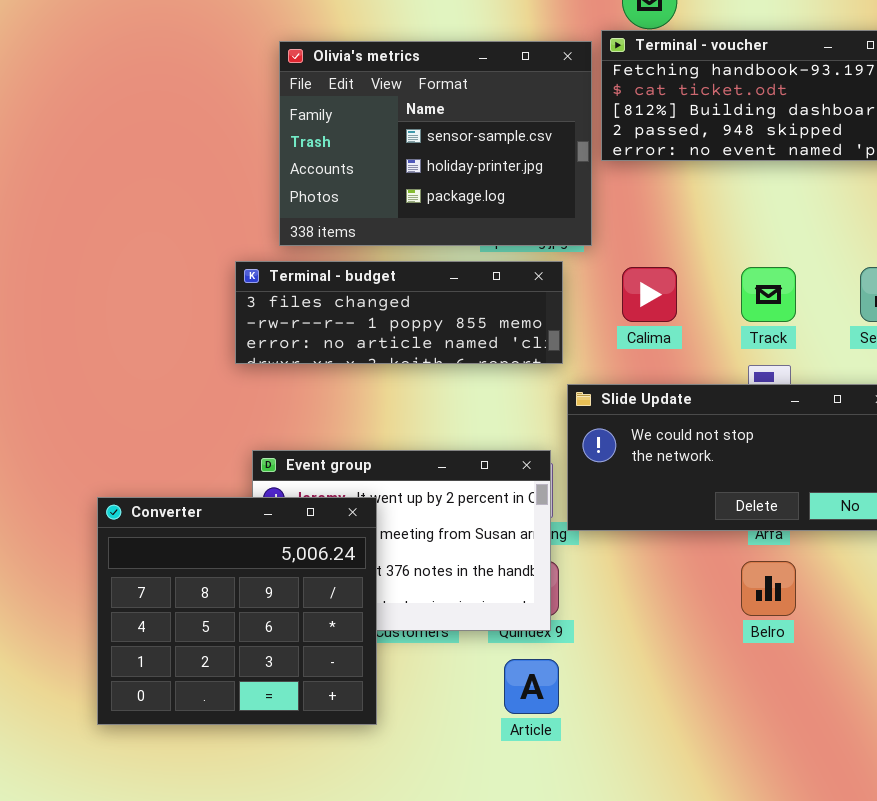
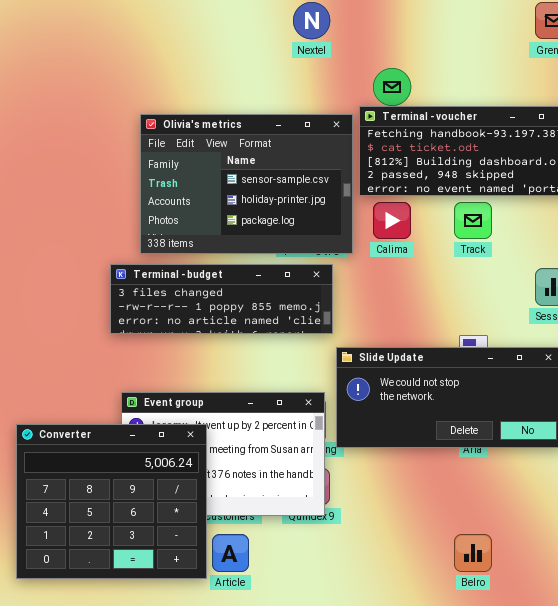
Calima: [622,267,677,322] -> [373,202,411,239], moved
Track: [741,267,796,322] -> [454,202,492,239], moved
Belro: [741,561,796,616] -> [454,534,492,572], moved
Article: [504,659,559,714] -> [212,534,249,572], moved

